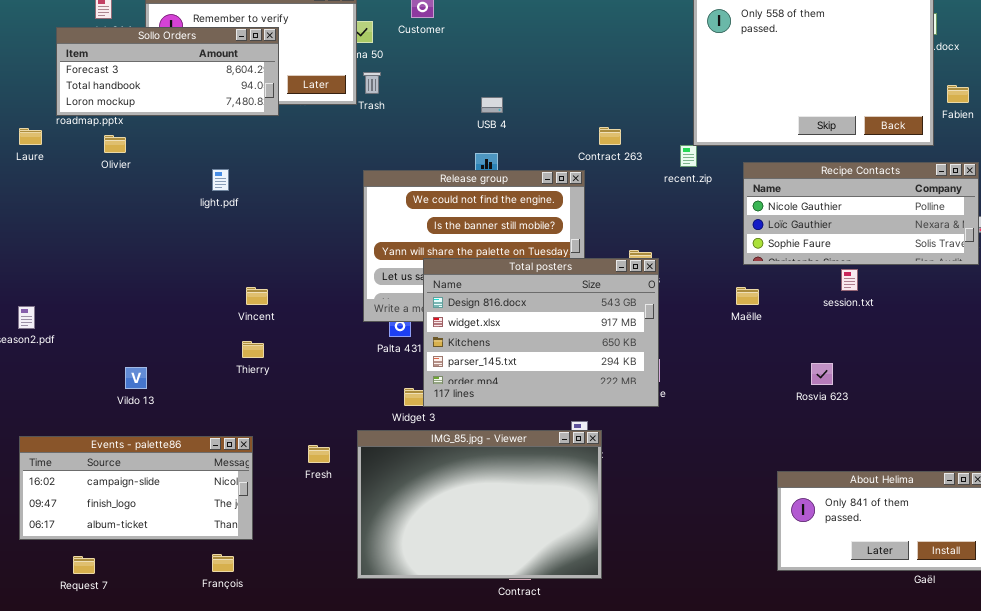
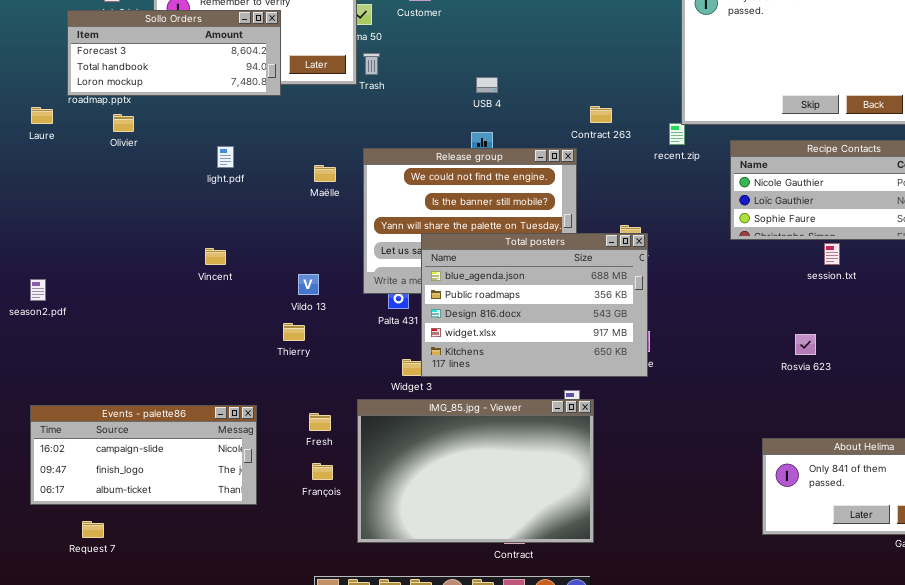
Total posters: [423,258,659,407] -> [421,233,648,377], scrolled up 2 rows
Vincent: [246,287,268,305] -> [205,248,226,265], moved
Maëlle: [736,287,759,305] -> [314,165,336,182], moved
Thierry: [242,341,264,358] -> [283,323,305,341], moved
Vildo 13: [125,367,147,389] -> [298,274,319,295], moved
François: [212,554,234,572] -> [312,463,333,480], moved

